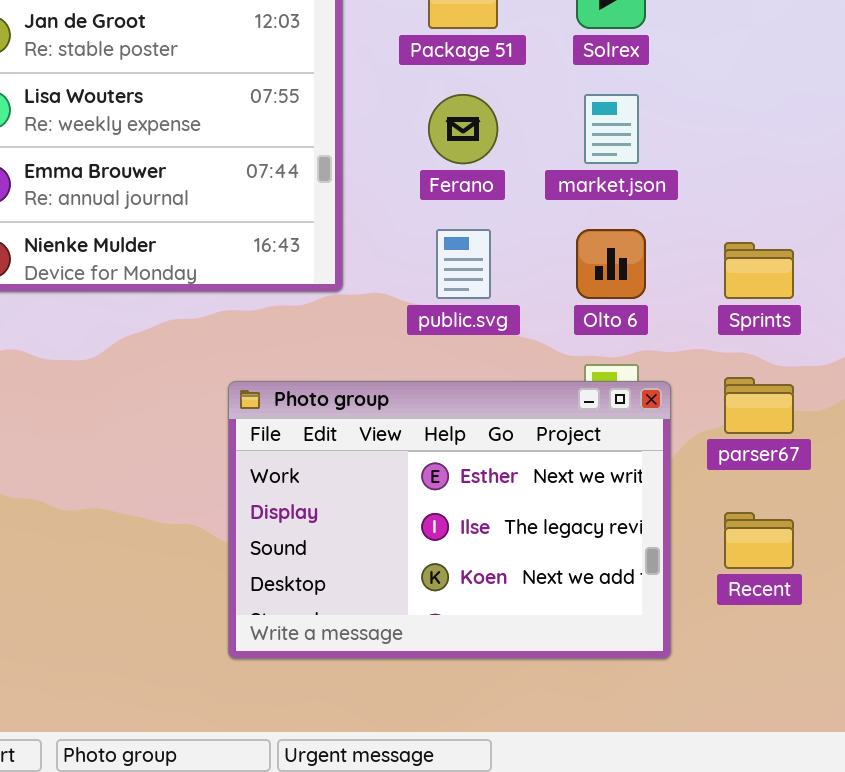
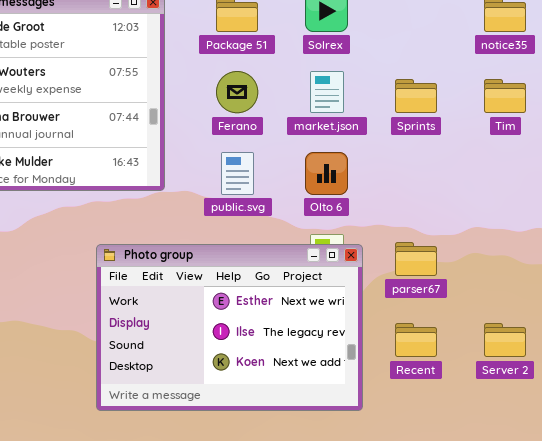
Sprints: [724,242,794,299] -> [395,79,437,113], moved

